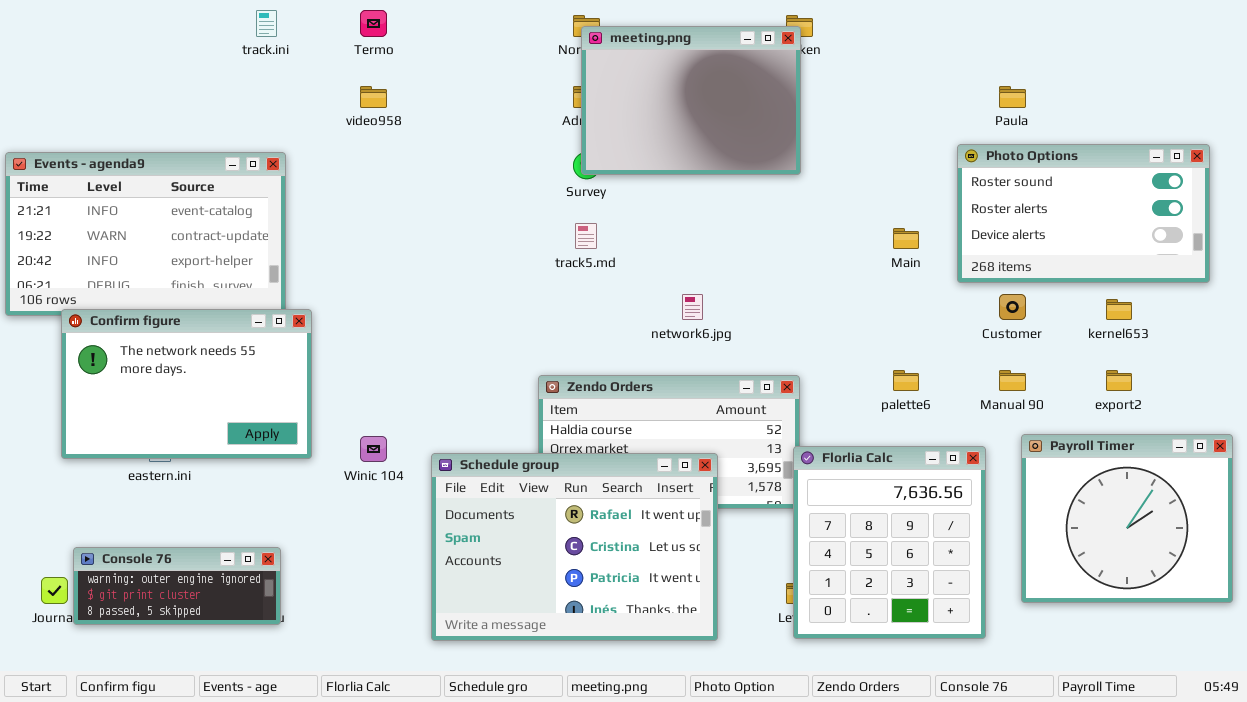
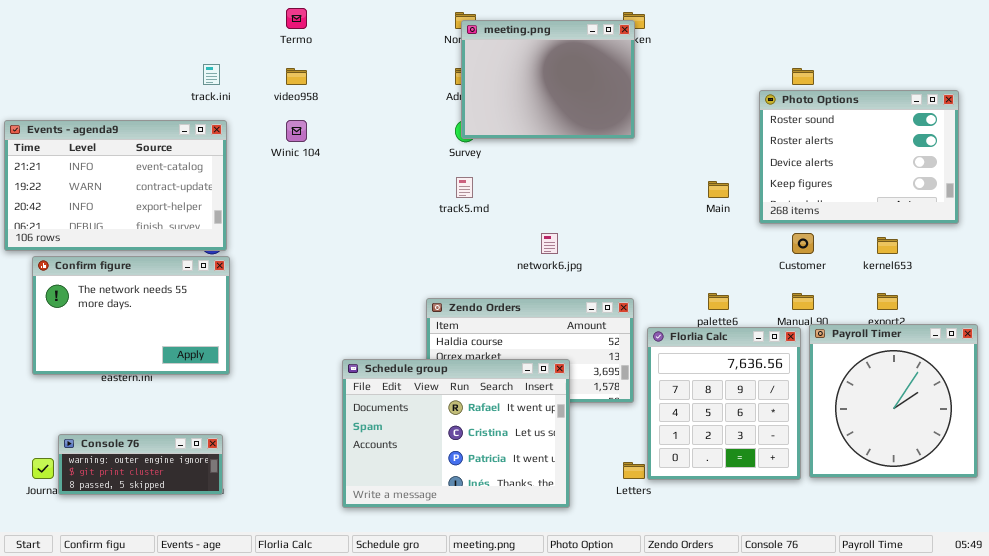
track.ini: [256,10,277,37] -> [203,64,220,85], moved
Photo Options: [957,144,1210,283] -> [759,90,959,224], resized
Confirm figure: [61,309,312,459] -> [32,256,230,375], moved
Payroll Timer: [1021,434,1233,603] -> [809,324,978,478], resized
Winic 104: [360,436,387,462] -> [286,120,307,142], moved
Florlia Calc: [793,446,986,639] -> [647,327,801,480], moved

